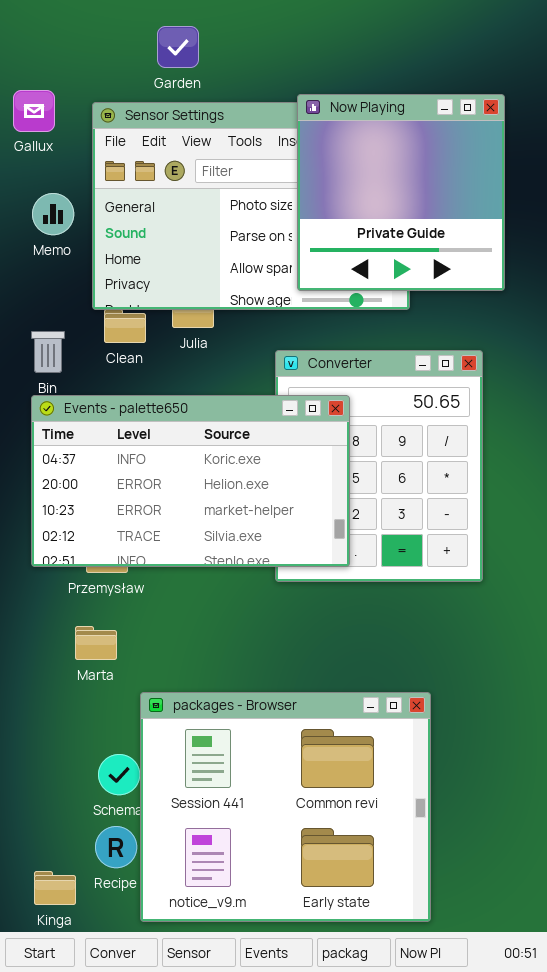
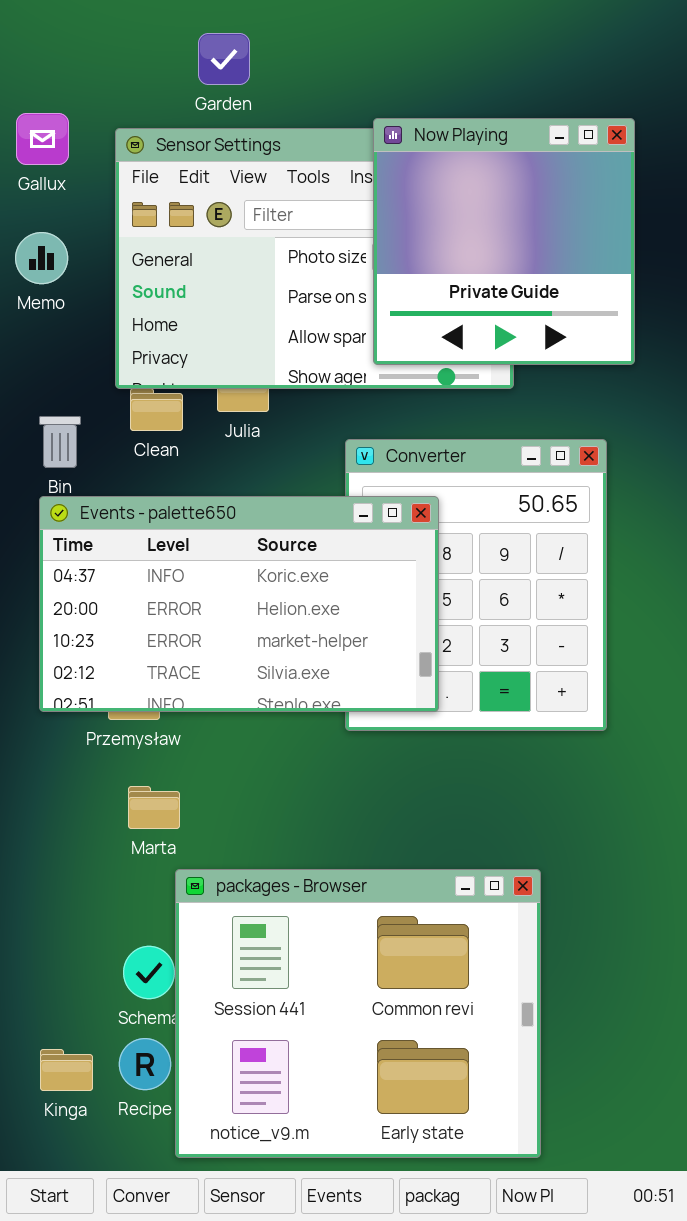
Memo: [32,193,74,235] -> [15,232,68,284], moved
Marta: [75,626,117,660] -> [128,786,180,829], moved
Kinga: [34,871,76,905] -> [40,1049,93,1091], moved

